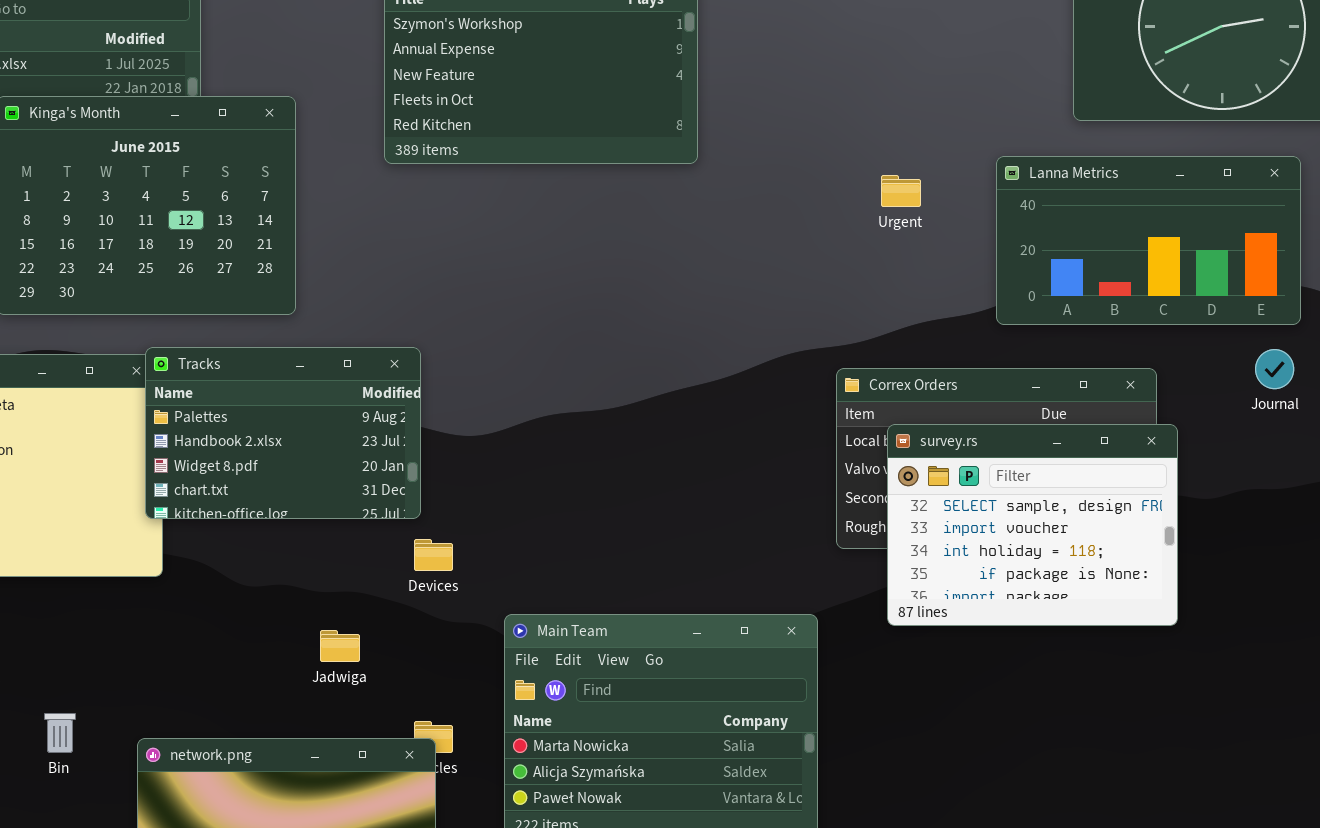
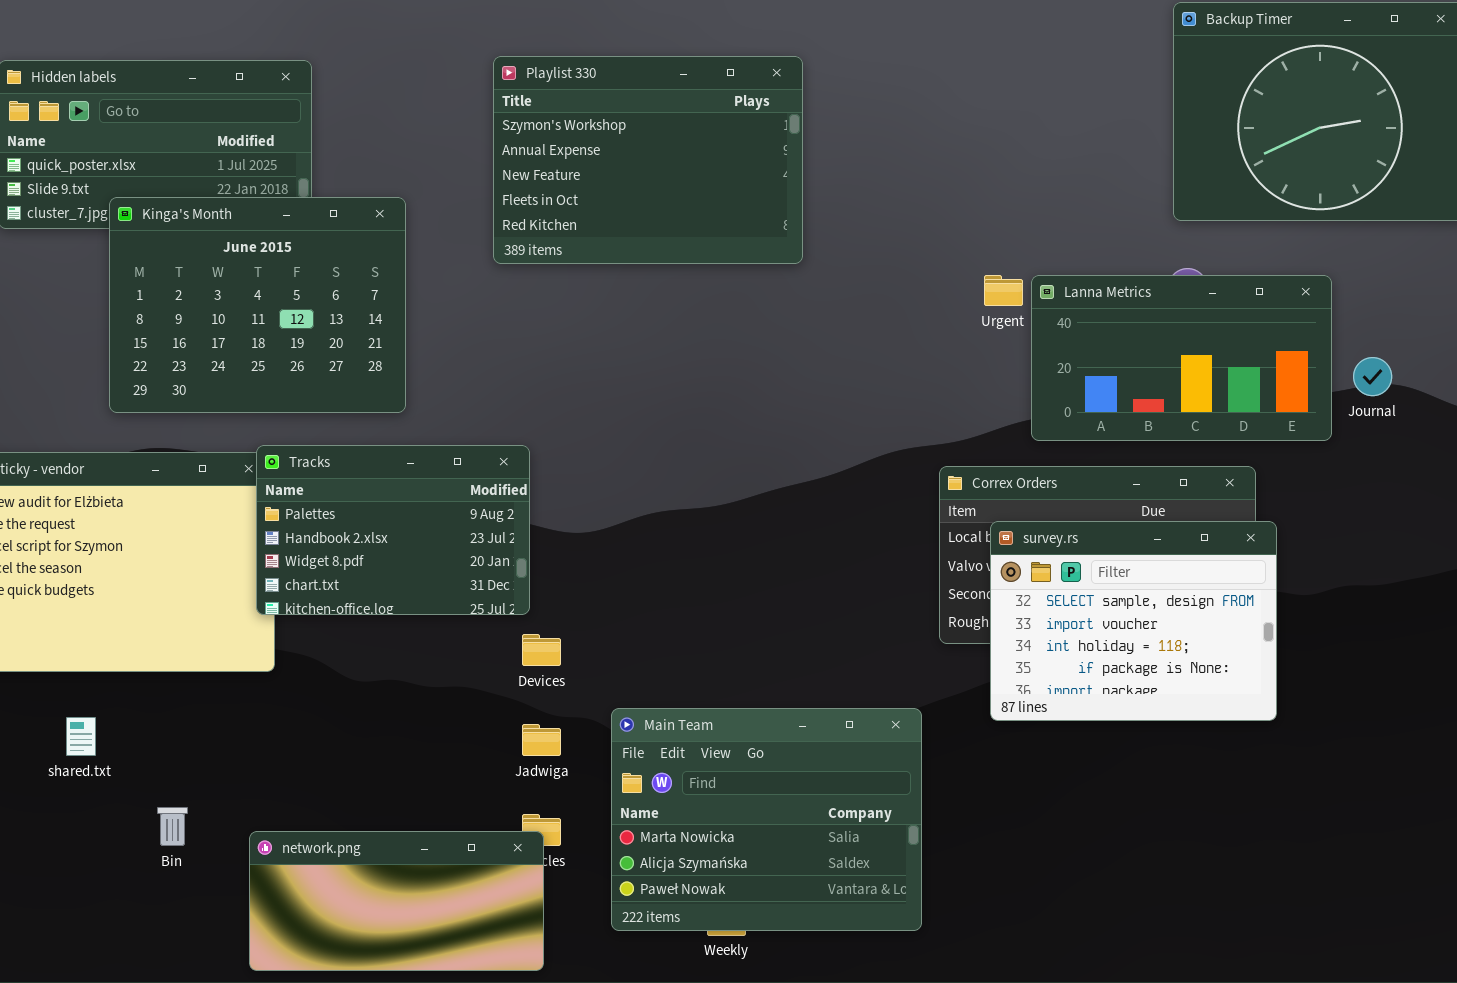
Lanna Metrics: [996,156,1301,325] -> [1031,275,1332,441], moved
Journal: [1255,349,1294,389] -> [1353,357,1392,396], moved
Jadwiga: [320,630,360,662] -> [522,724,561,756], moved

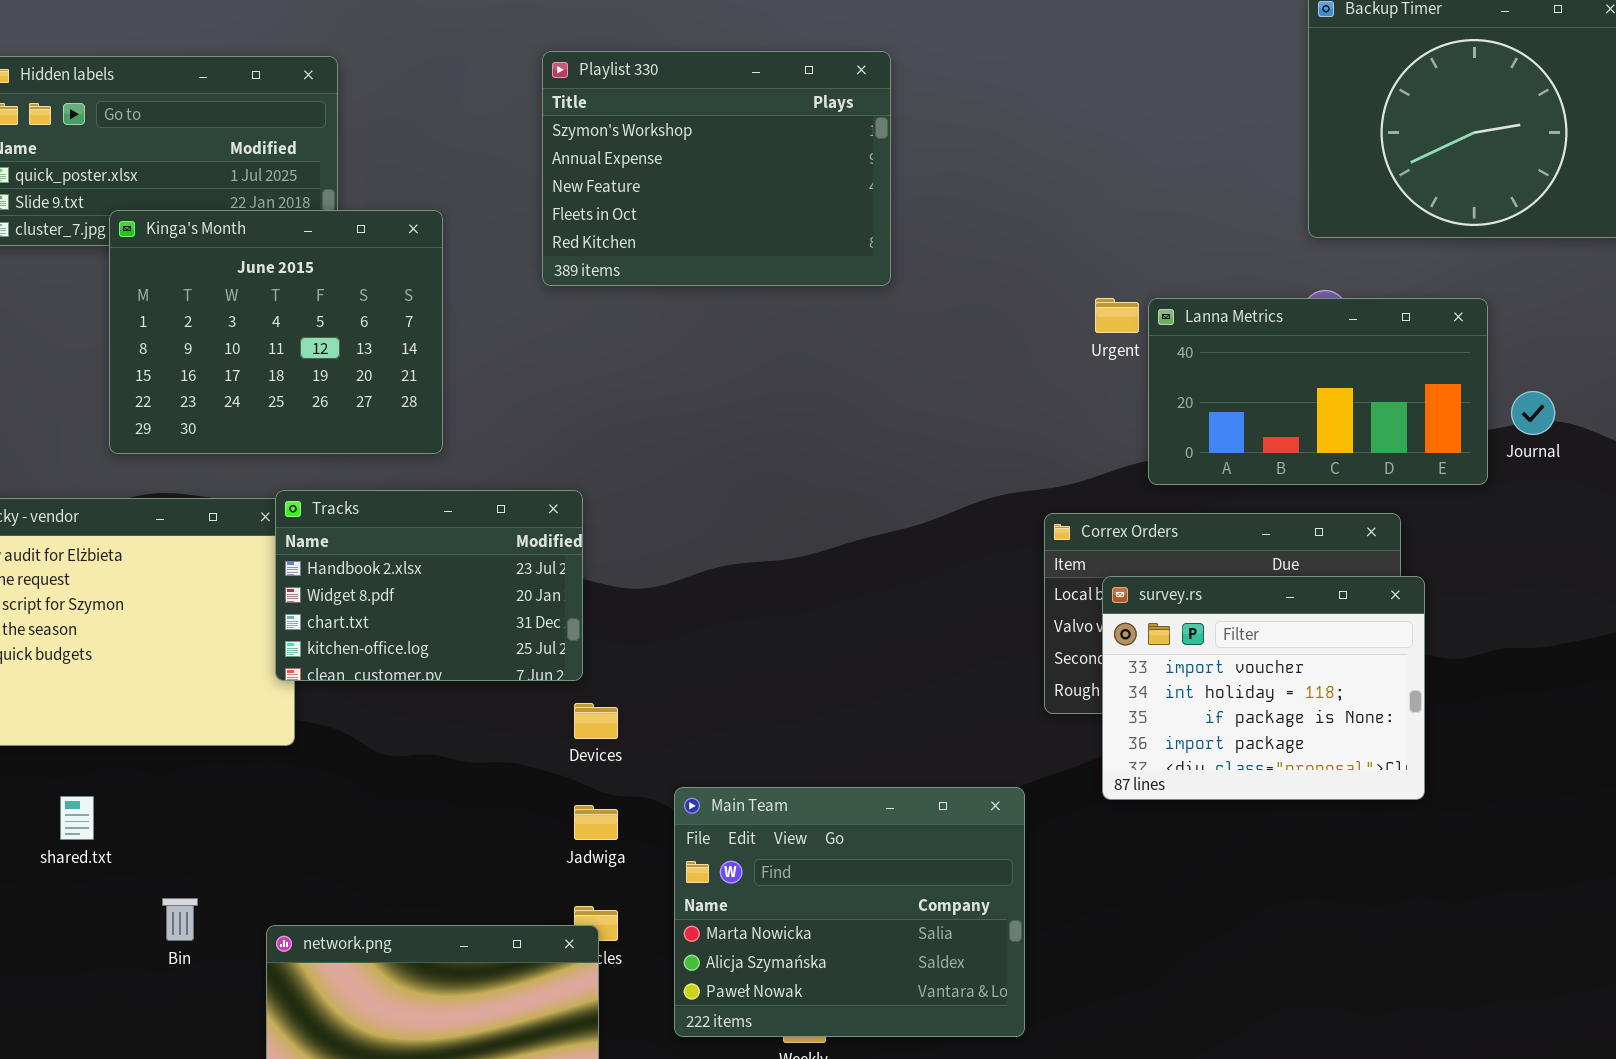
Tracks: [256,445,530,615] -> [275,490,583,681], scrolled down 1 row
survey.rs: [990,521,1277,721] -> [1102,576,1425,800], scrolled down 1 row

